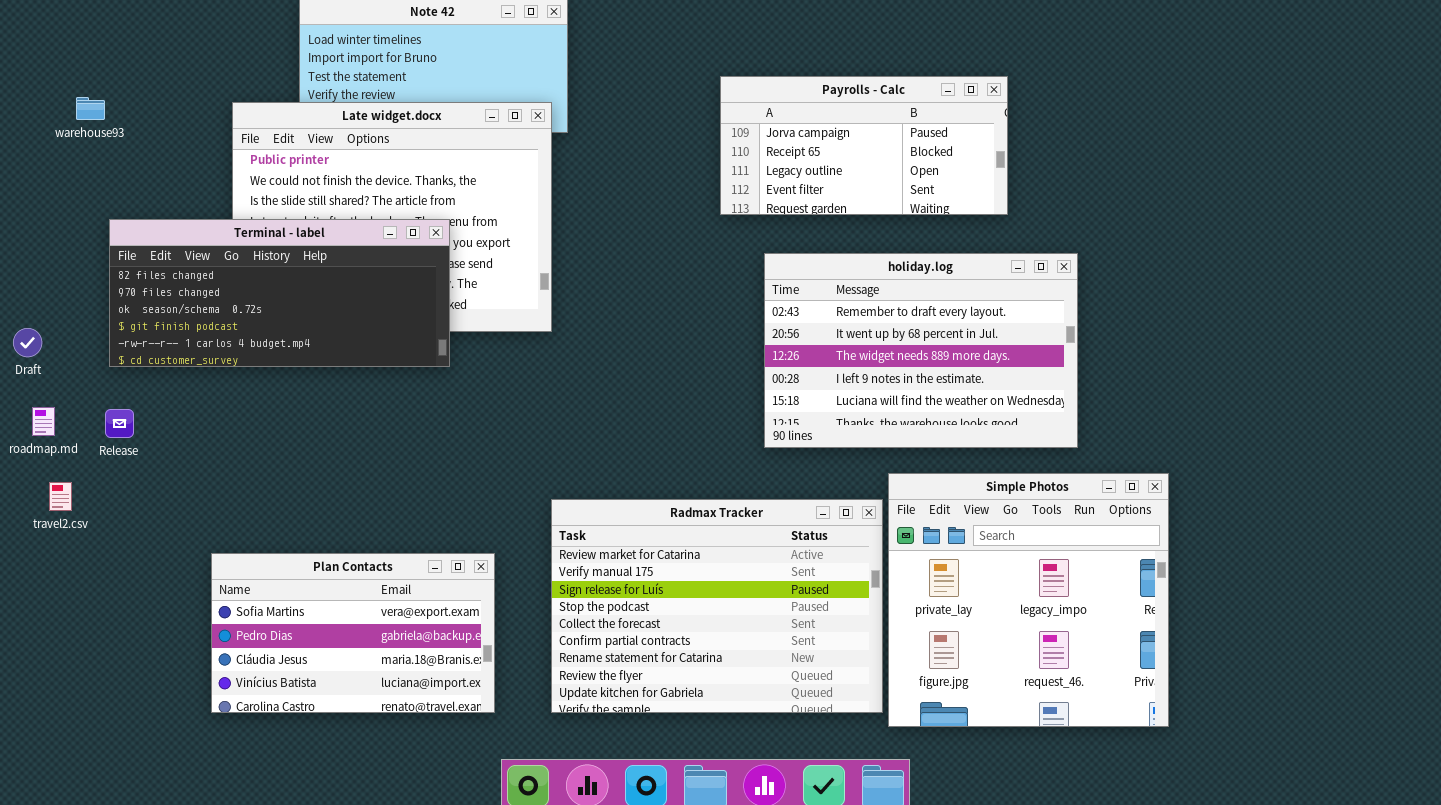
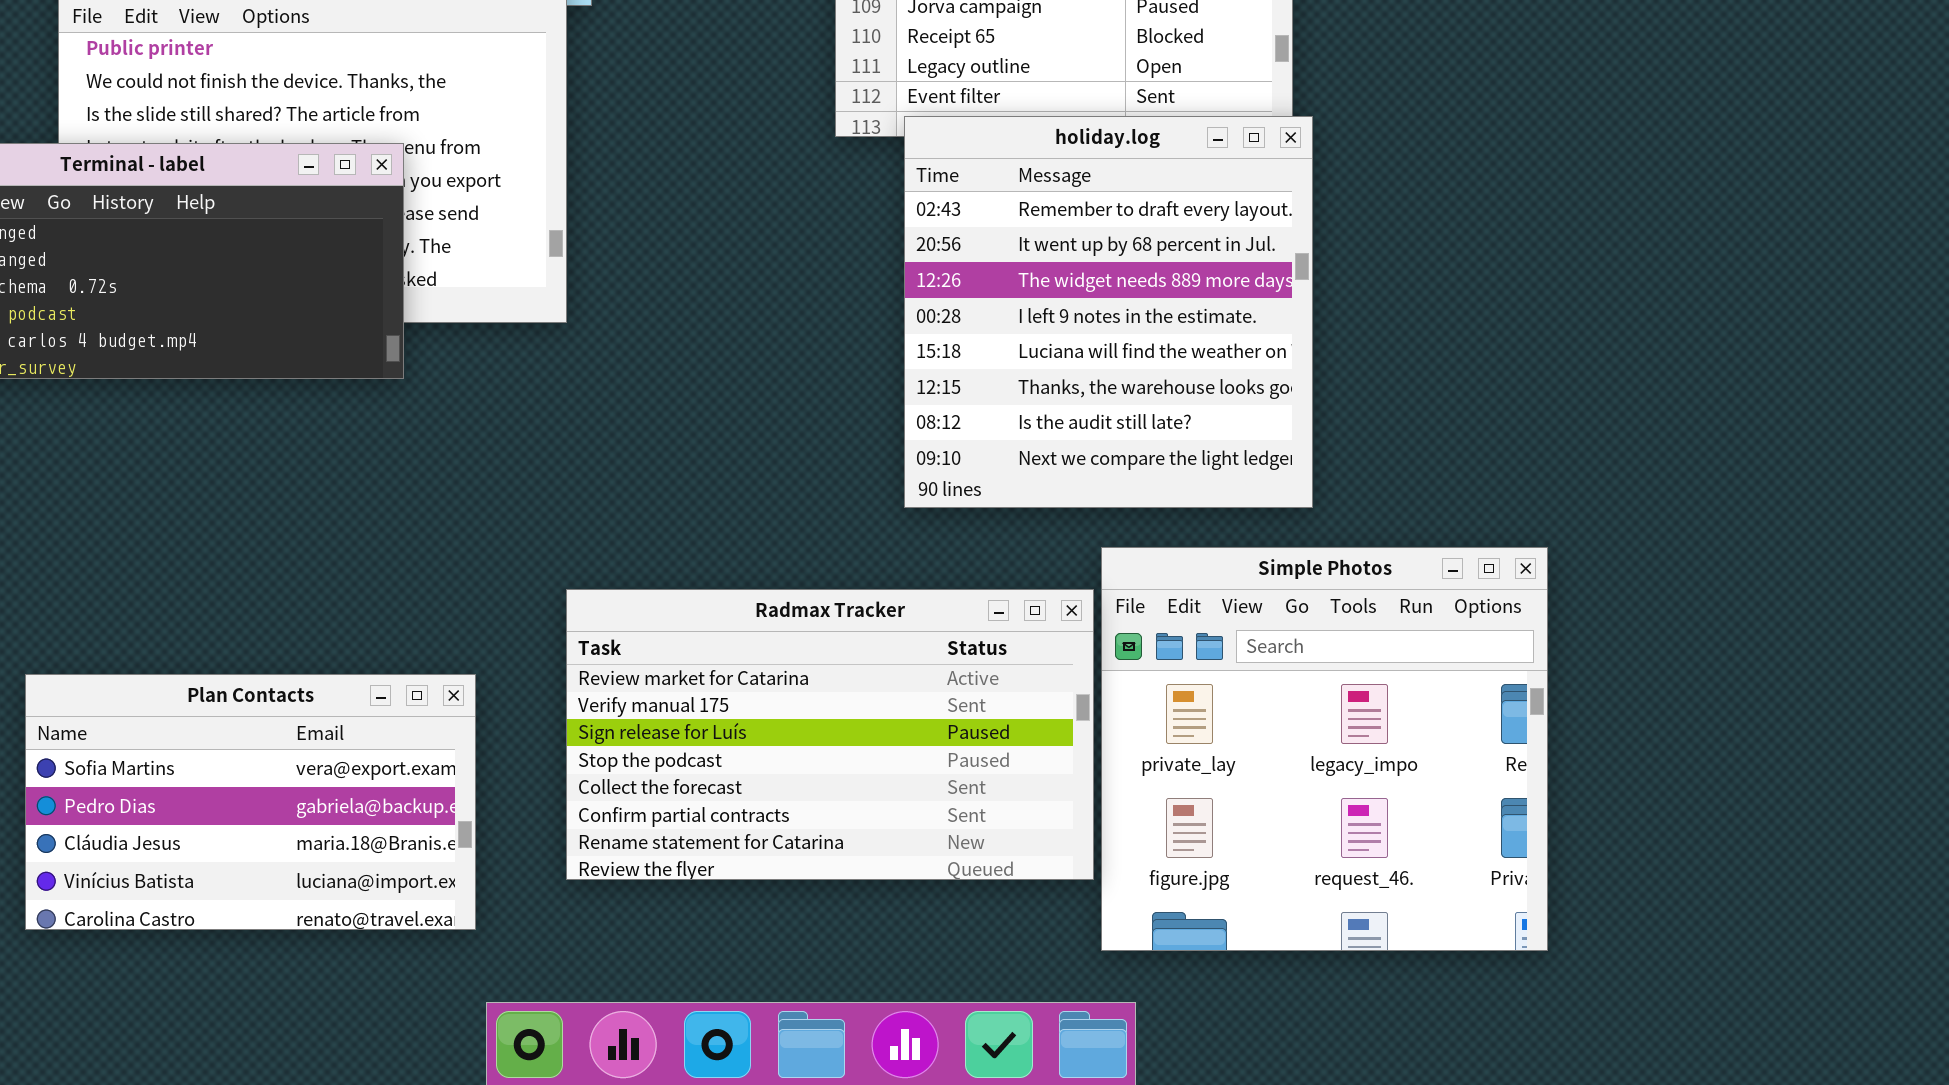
holiday.log: [764,253,1078,448] -> [904,116,1313,508], resized
Radmax Tracker: [551,499,883,713] -> [566,589,1094,880], resized

